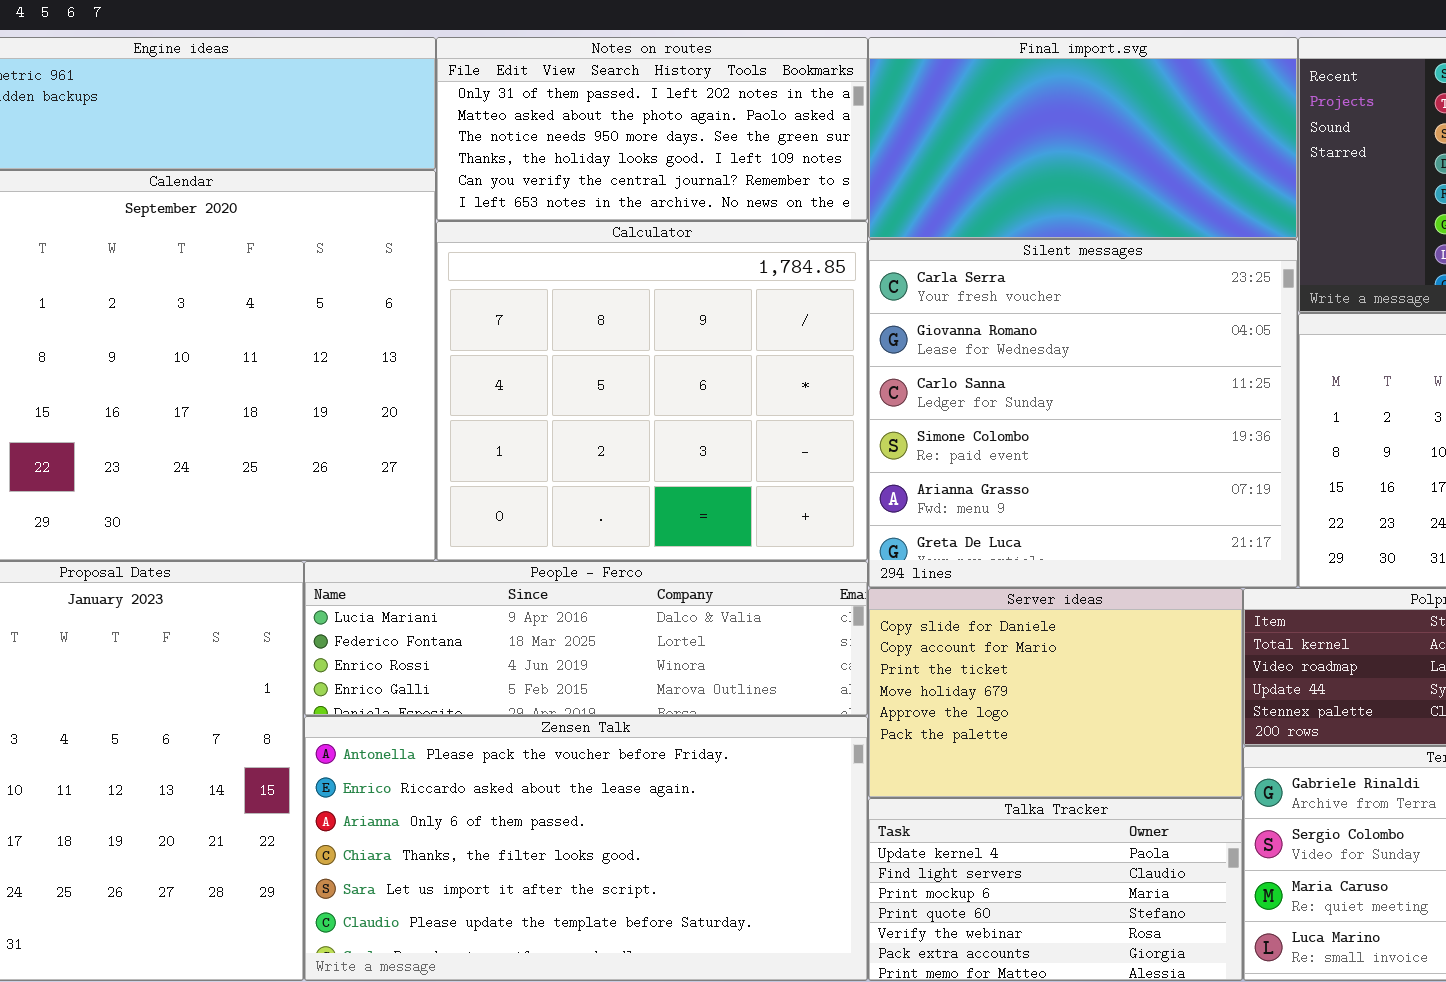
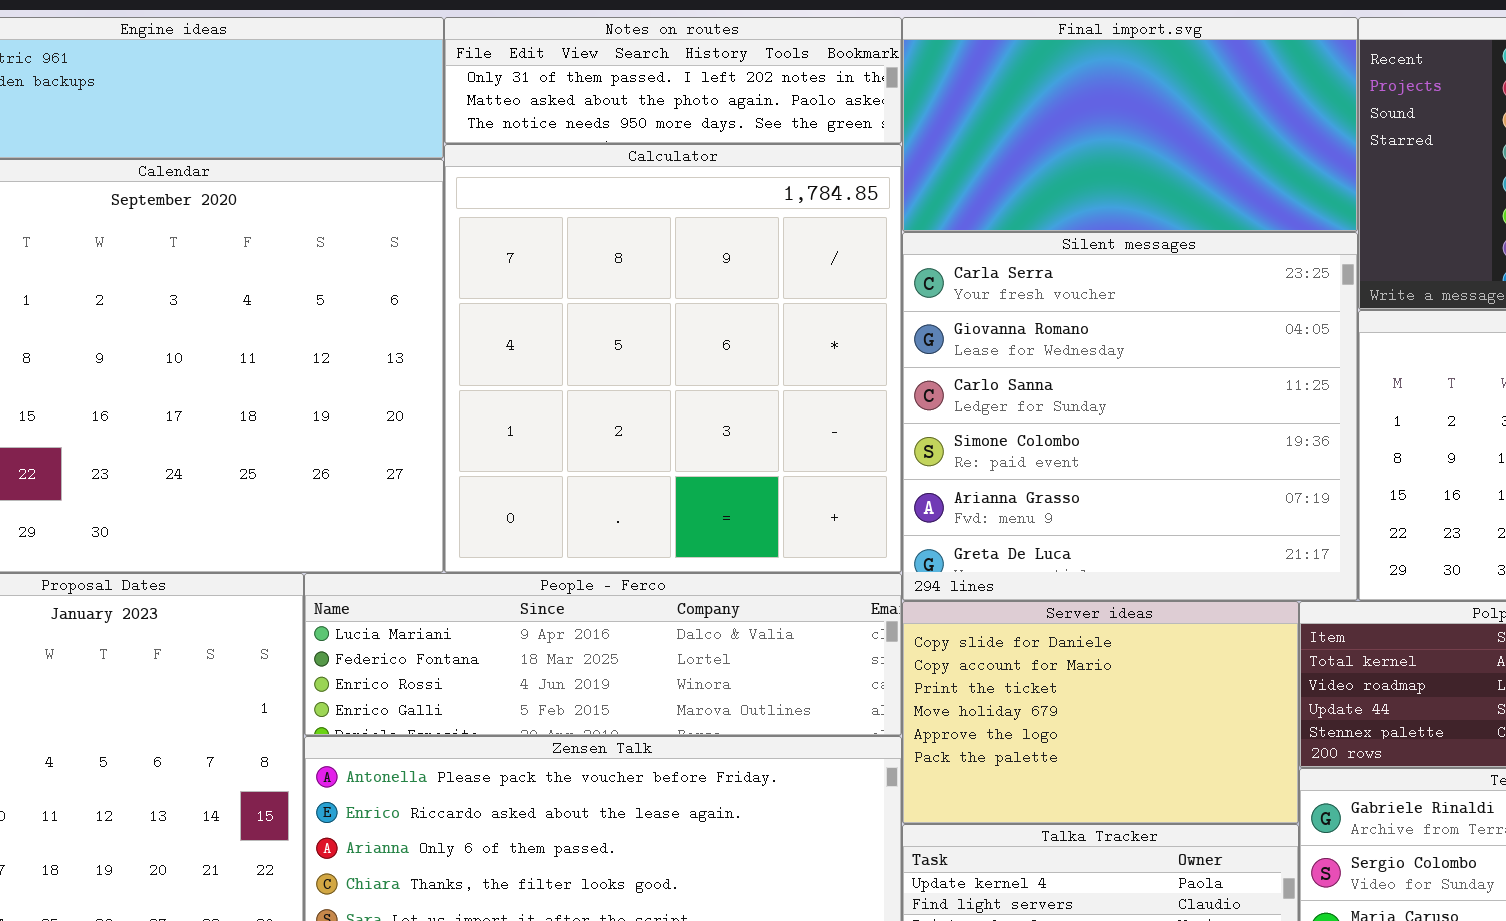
Notes on routes: [436,37,868,221] -> [444,17,902,144], resized
Calculator: [436,221,868,561] -> [444,144,902,573], resized

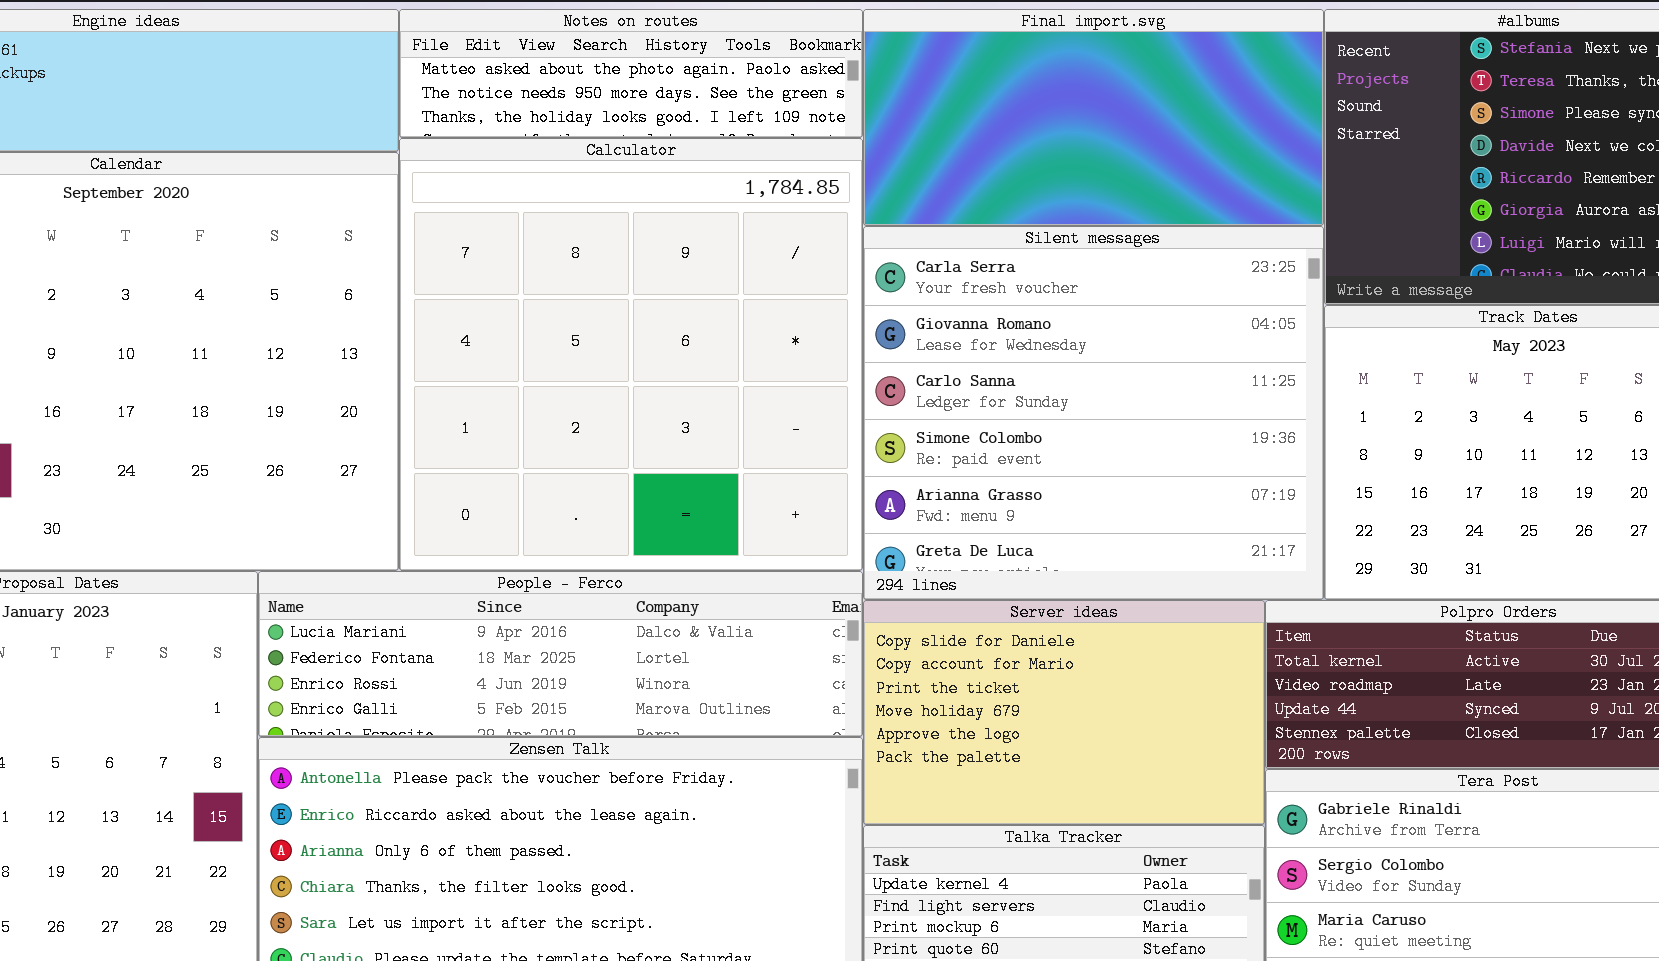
Notes on routes: [444,17,902,144] -> [399,9,863,138], scrolled down 1 row

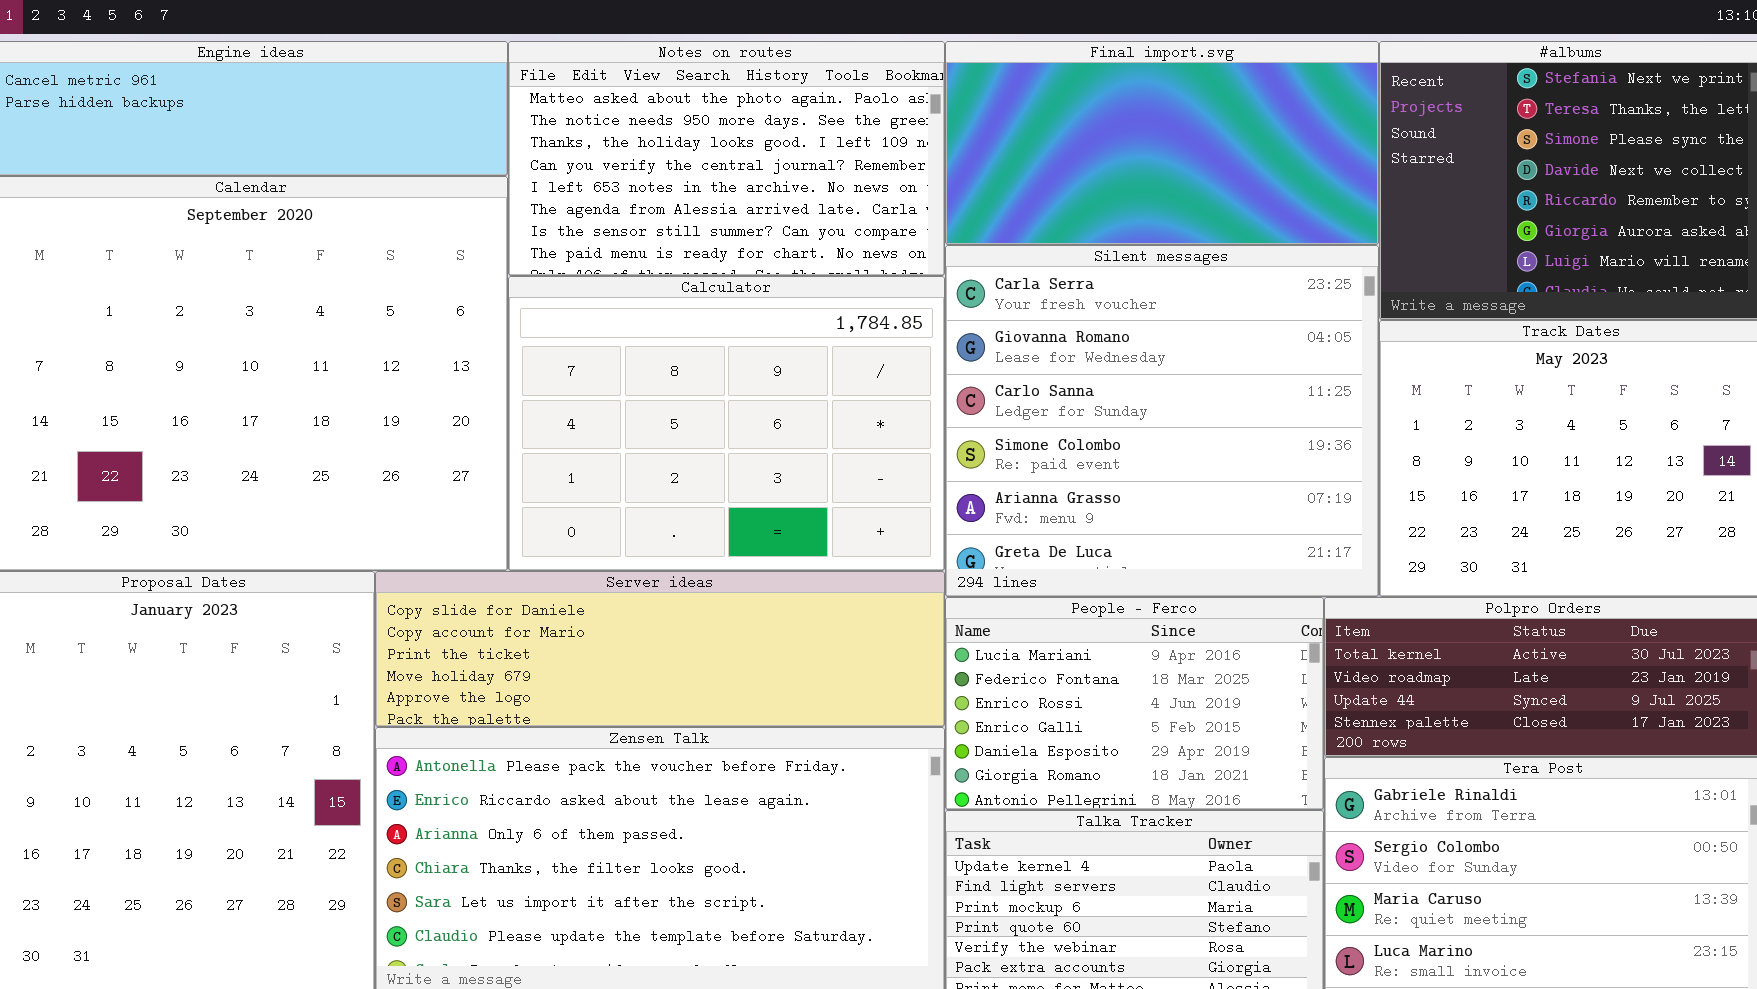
Notes on routes: [399,9,863,138] -> [508,41,945,276], resized
Calculator: [399,138,863,571] -> [508,276,945,571], resized
People - Ferco: [258,571,863,737] -> [945,597,1324,810], moved, resized
Server ideas: [863,600,1265,825] -> [375,571,945,727], moved, resized

